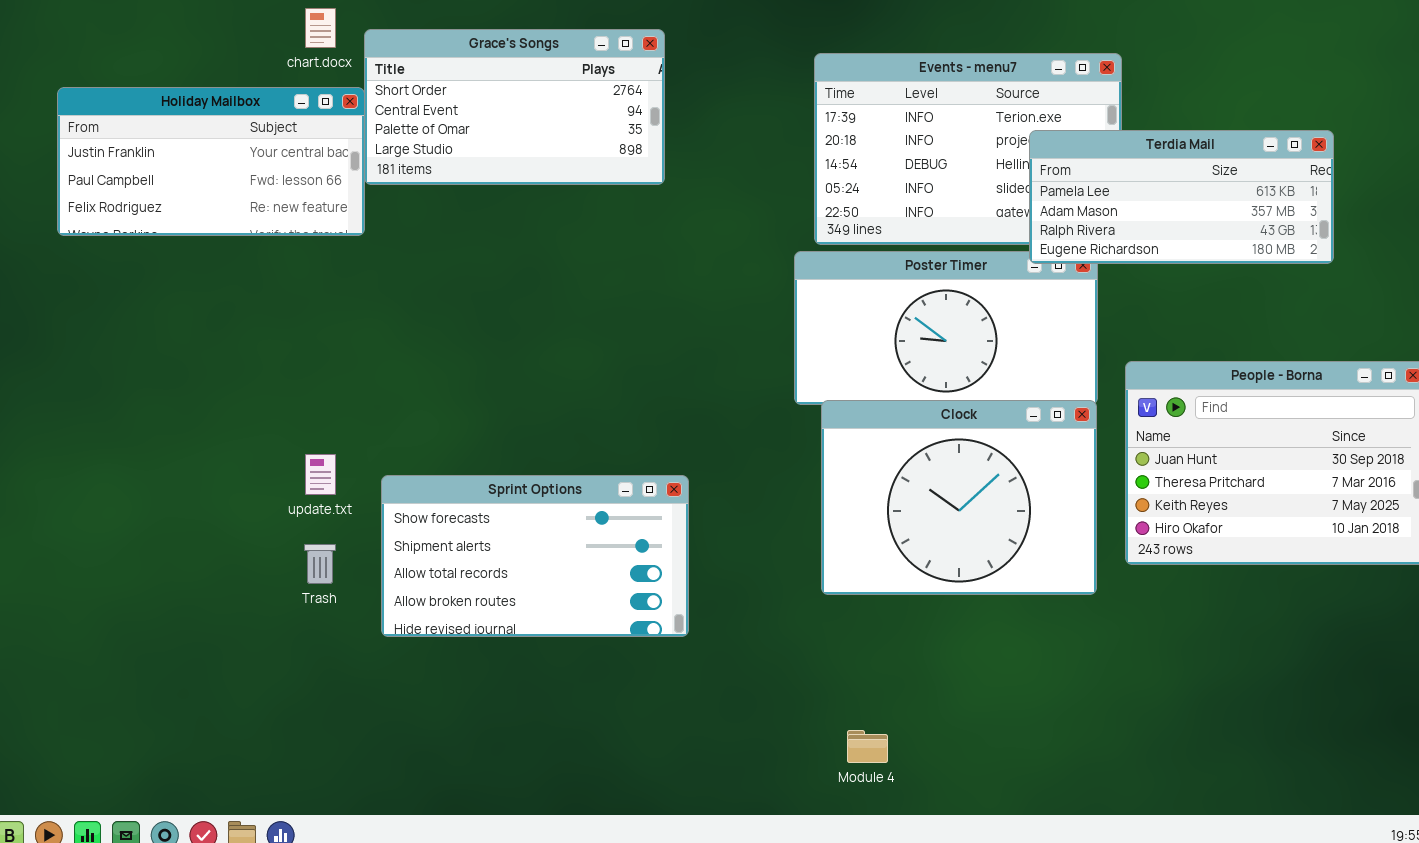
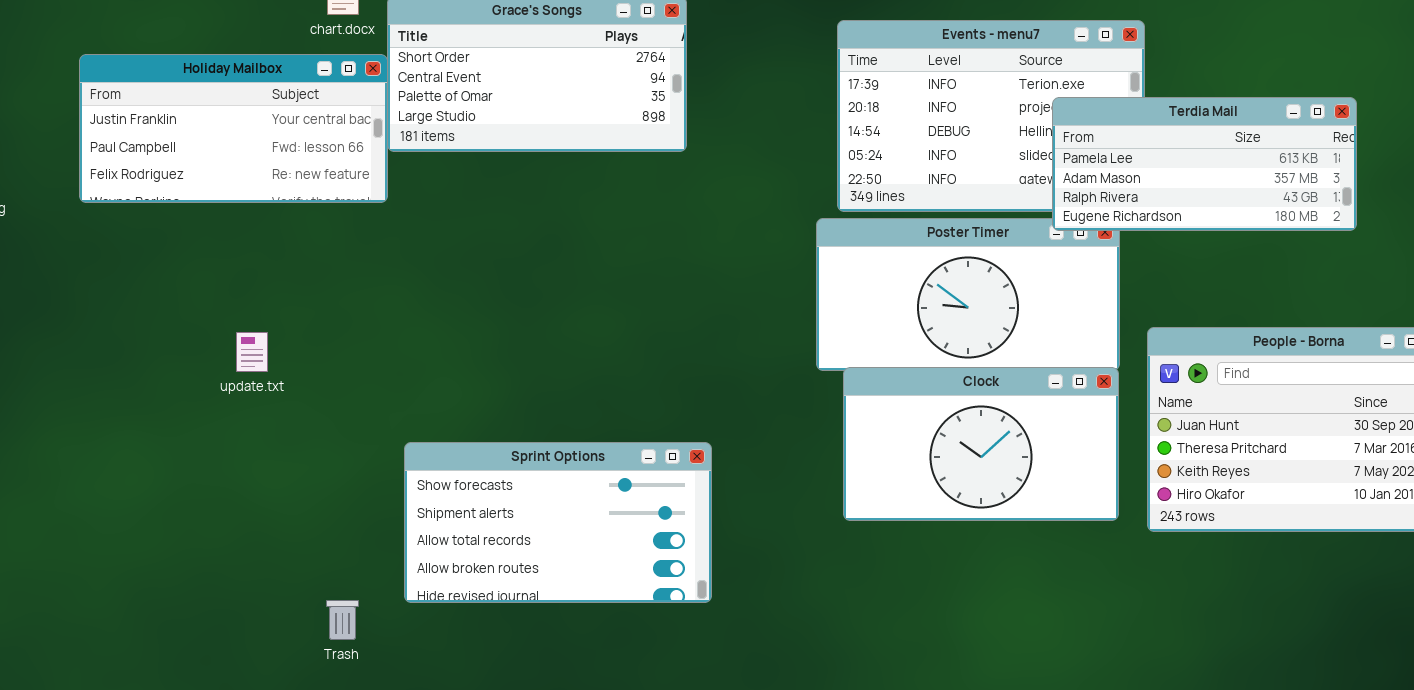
Clock: [821,400,1097,595] -> [843,367,1119,521], resized
update.txt: [305,454,336,495] -> [236,332,268,372], moved
Trash: [304,544,336,584] -> [326,600,359,640], moved

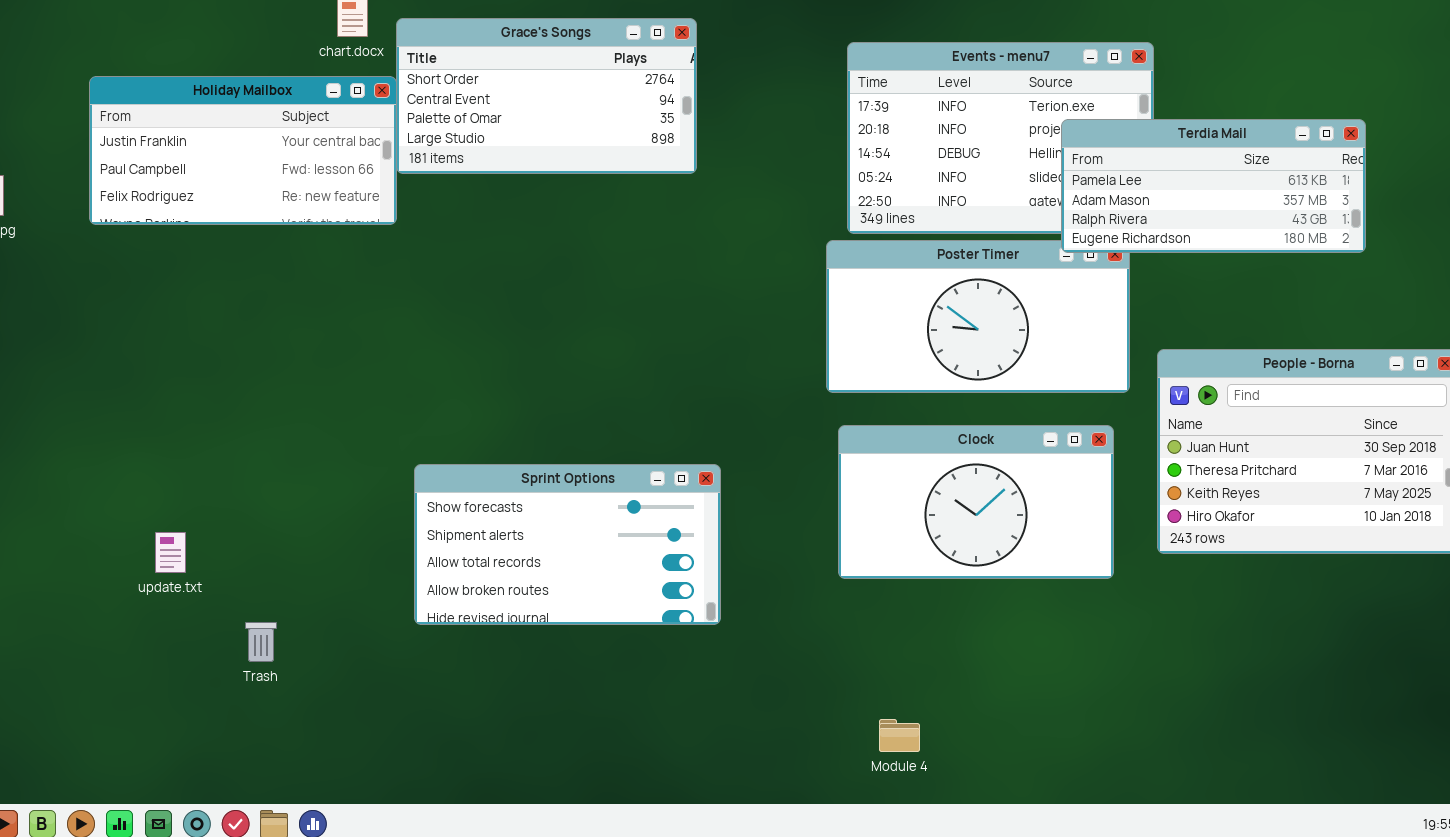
update.txt: [236,332,268,372] -> [155,532,186,573], moved
Clock: [843,367,1119,521] -> [838,425,1114,579], moved
Trash: [326,600,359,640] -> [245,622,277,662], moved

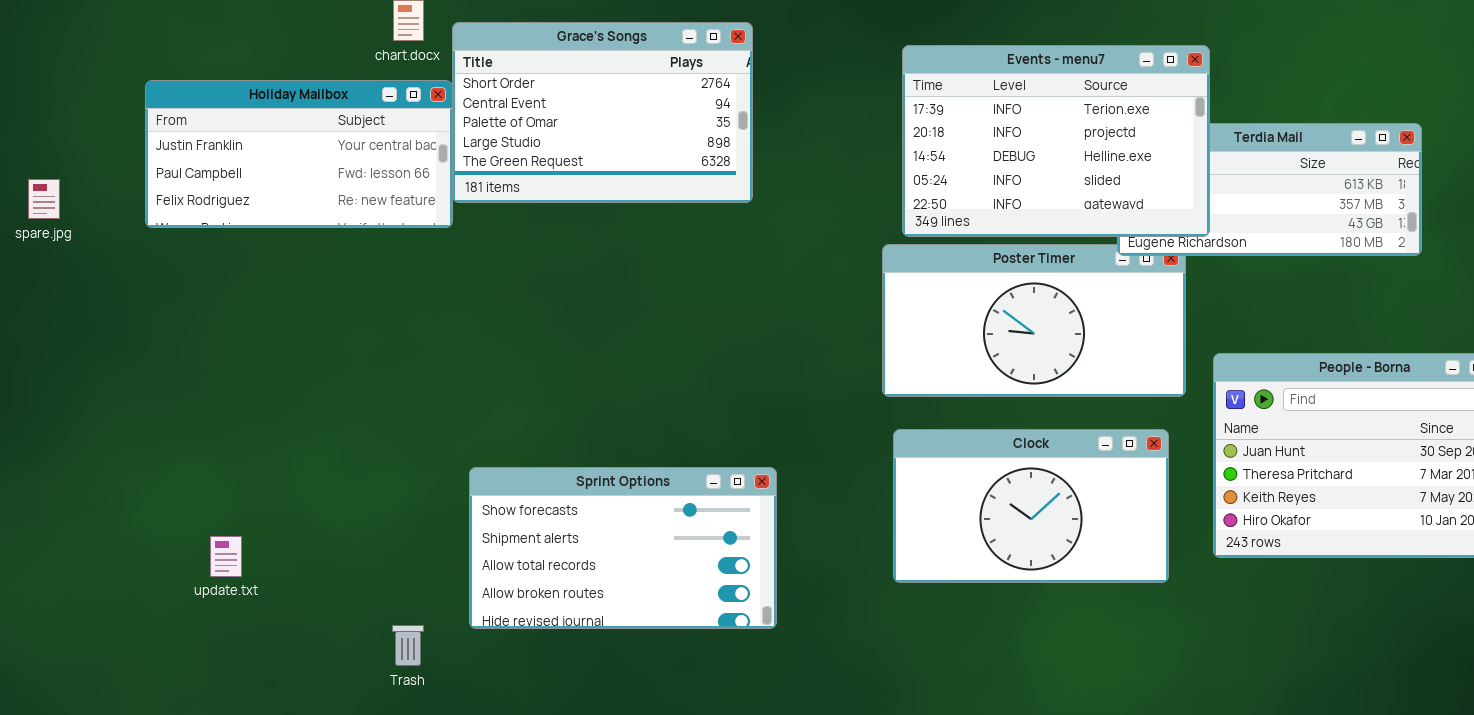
Grace's Songs: [396,18,697,174] -> [452,22,753,203], resized
Events - menu7: [847,42,1154,234] -> [902,45,1210,237], raised
Trash: [245,622,277,662] -> [392,625,424,666], moved

